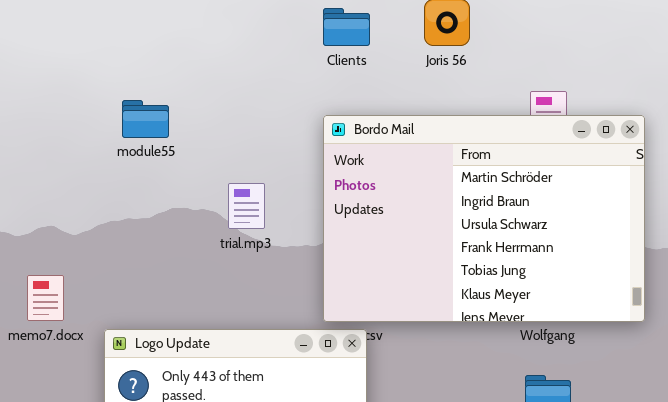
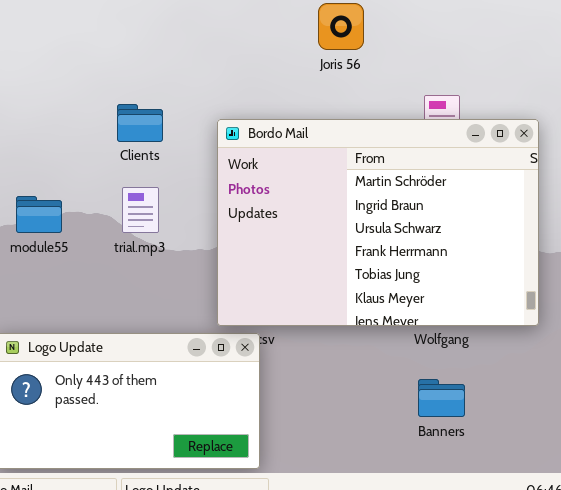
Clients: [323,8,370,46] -> [117,104,163,142], moved
module55: [122,100,169,138] -> [16,196,62,233], moved

